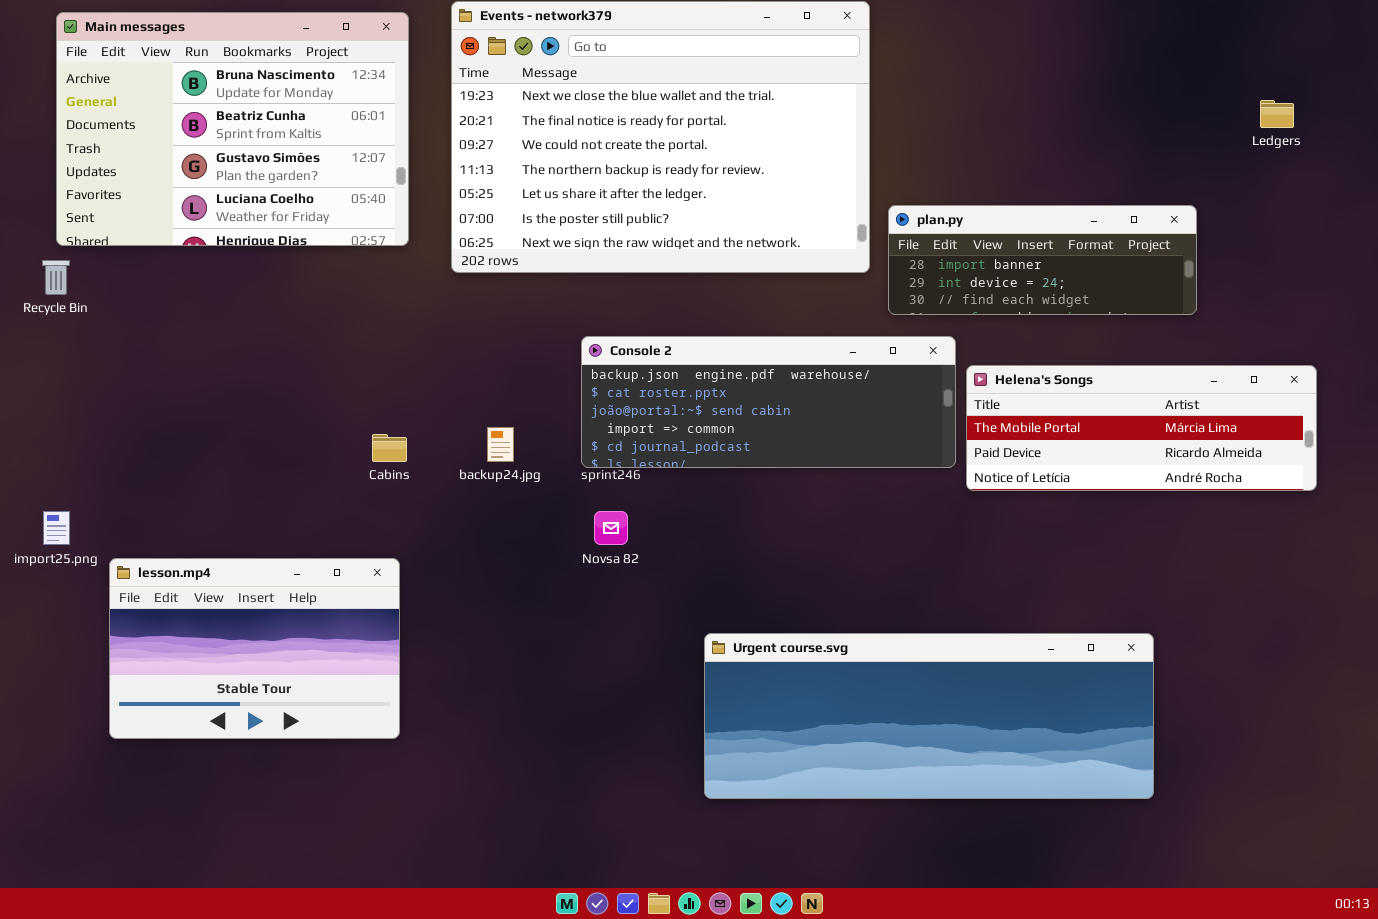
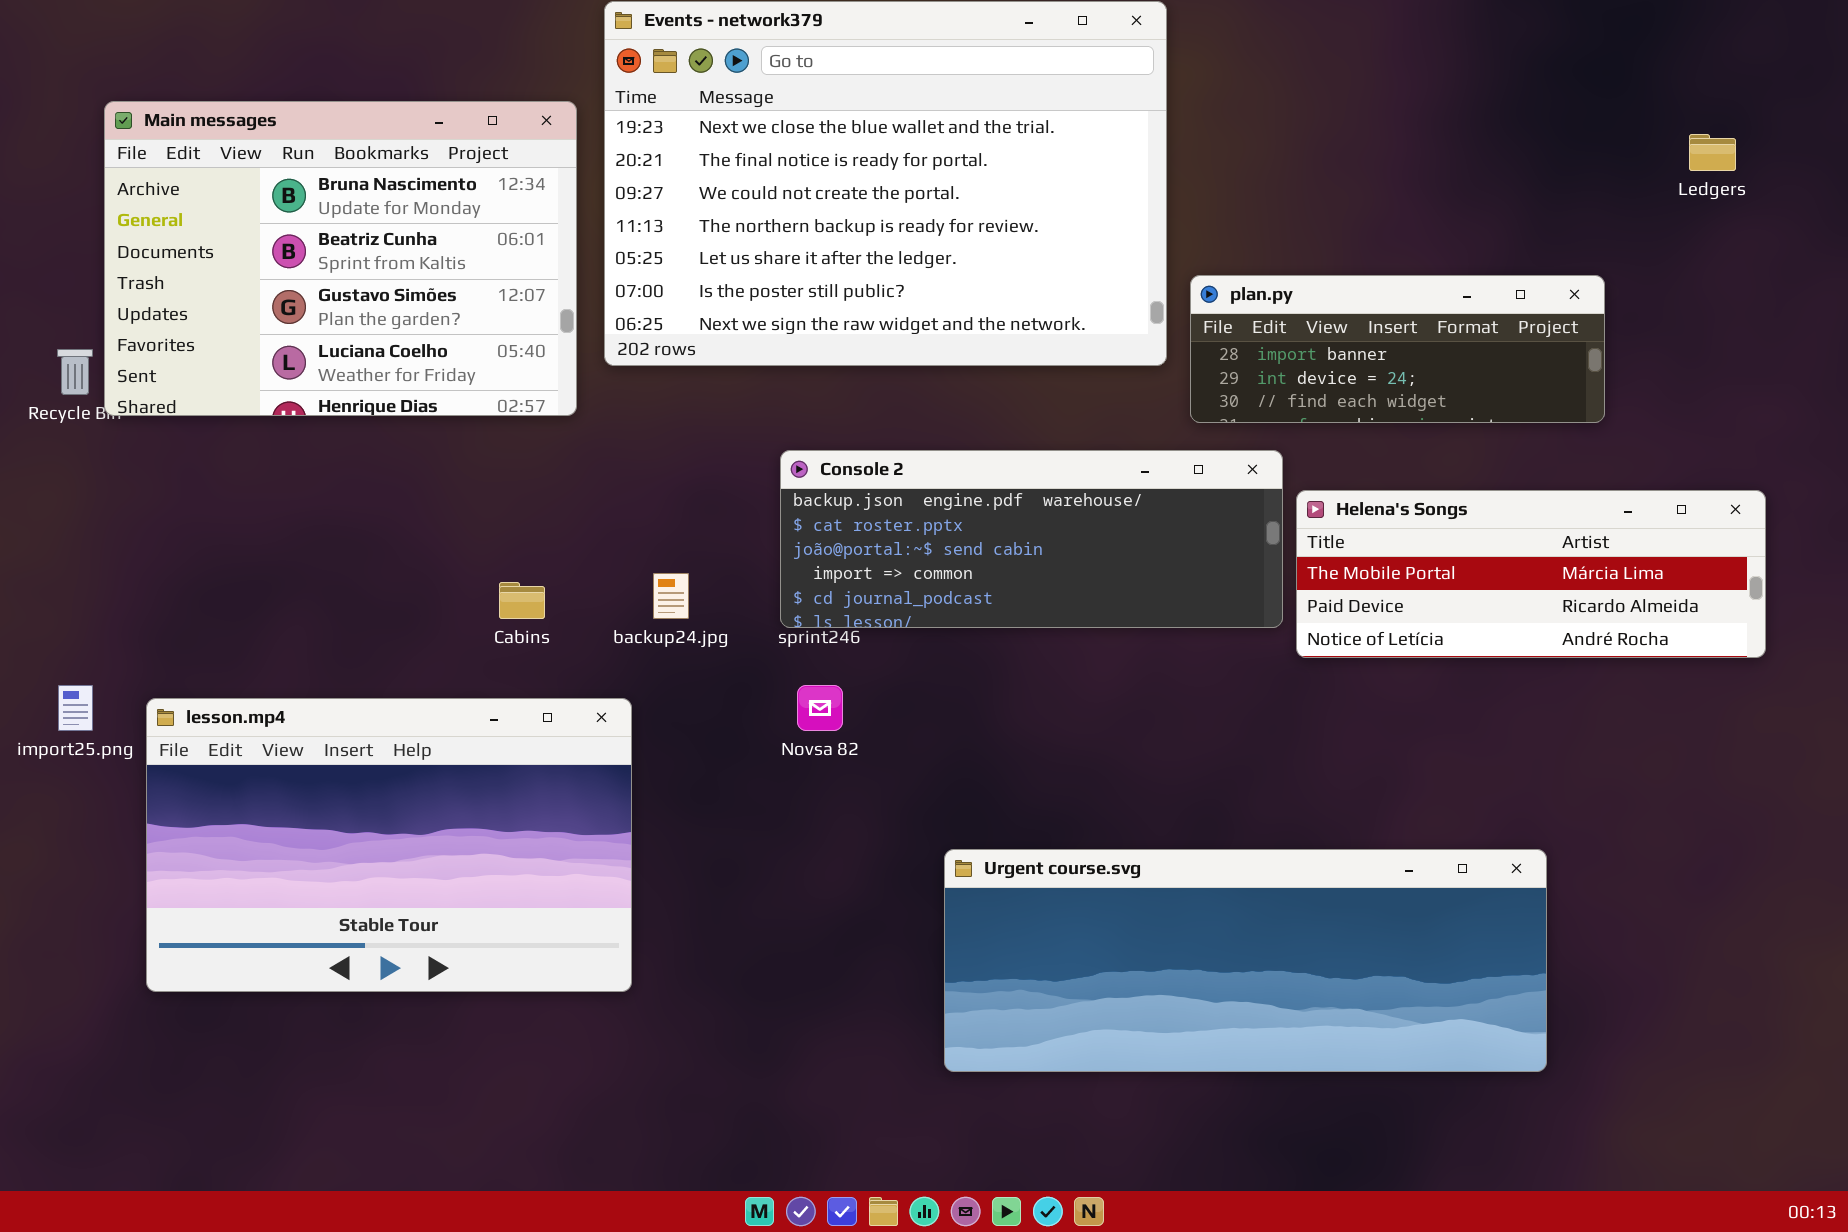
Main messages: [56,12,409,246] -> [104,101,577,416], moved
lesson.mp4: [109,558,400,739] -> [146,698,632,992], resized

